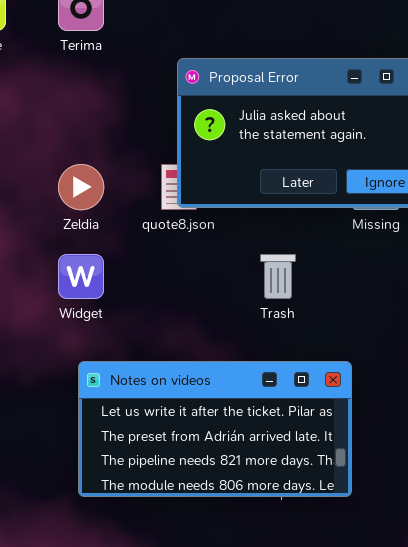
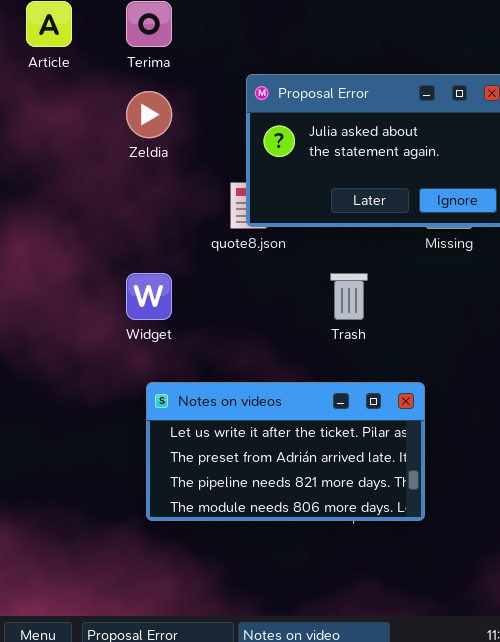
Zeldia: [58,164,104,210] -> [126,91,172,138], moved

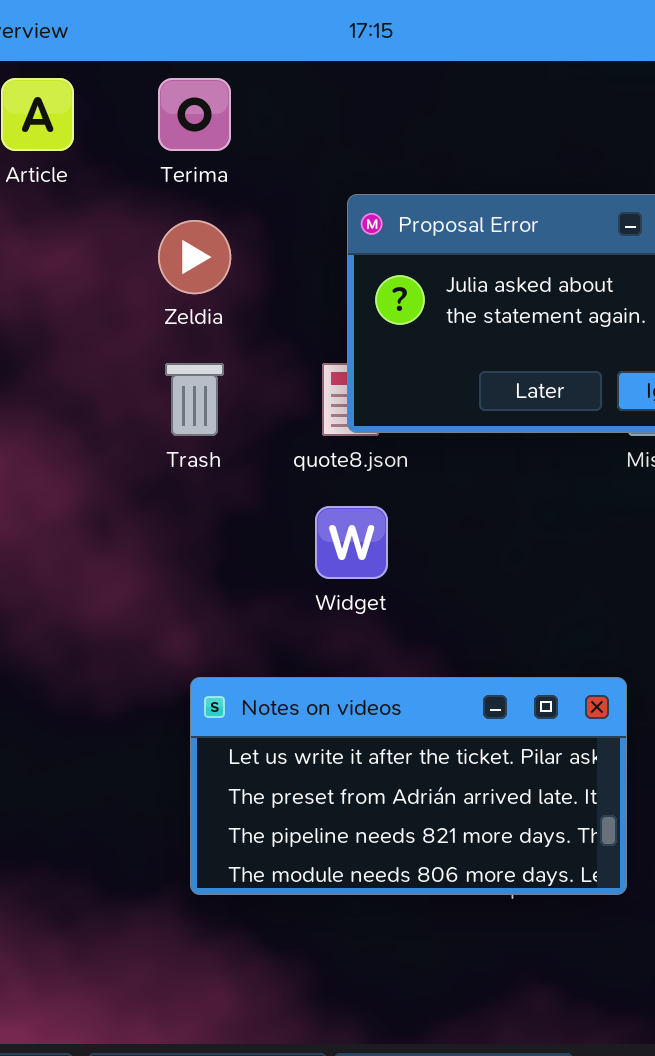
Widget: [126,273,172,320] -> [315,506,388,579], moved
Trash: [330,273,368,320] -> [165,363,224,436], moved

